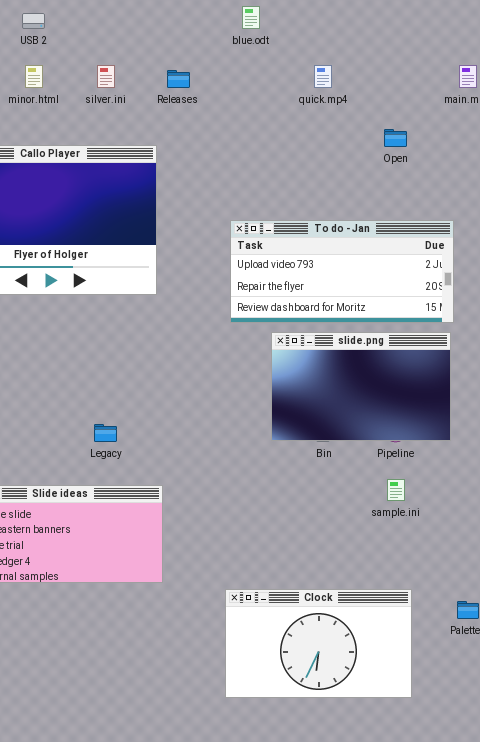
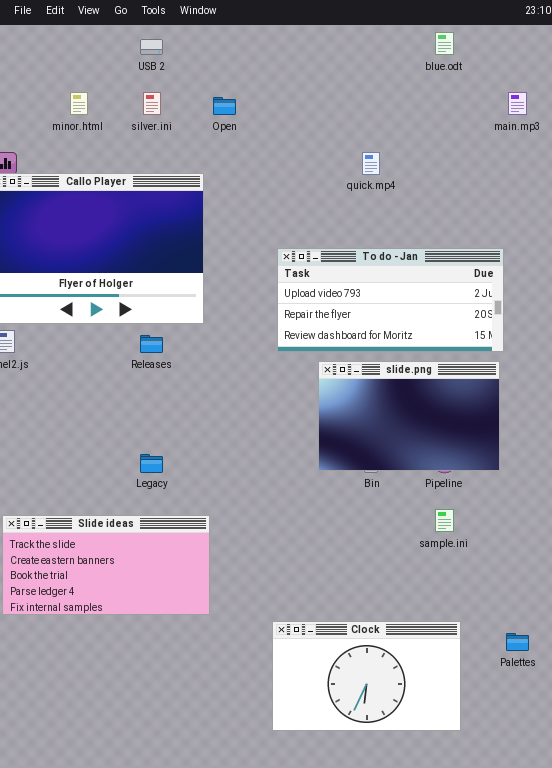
blue.odt: [242,6,260,29] -> [435,32,454,55], moved
USB 2: [22,13,45,29] -> [140,39,163,55], moved
quick.mp4: [314,65,332,88] -> [362,152,380,175], moved
Releases: [167,70,190,88] -> [140,335,163,353], moved
Open: [384,129,407,147] -> [213,97,236,115], moved

